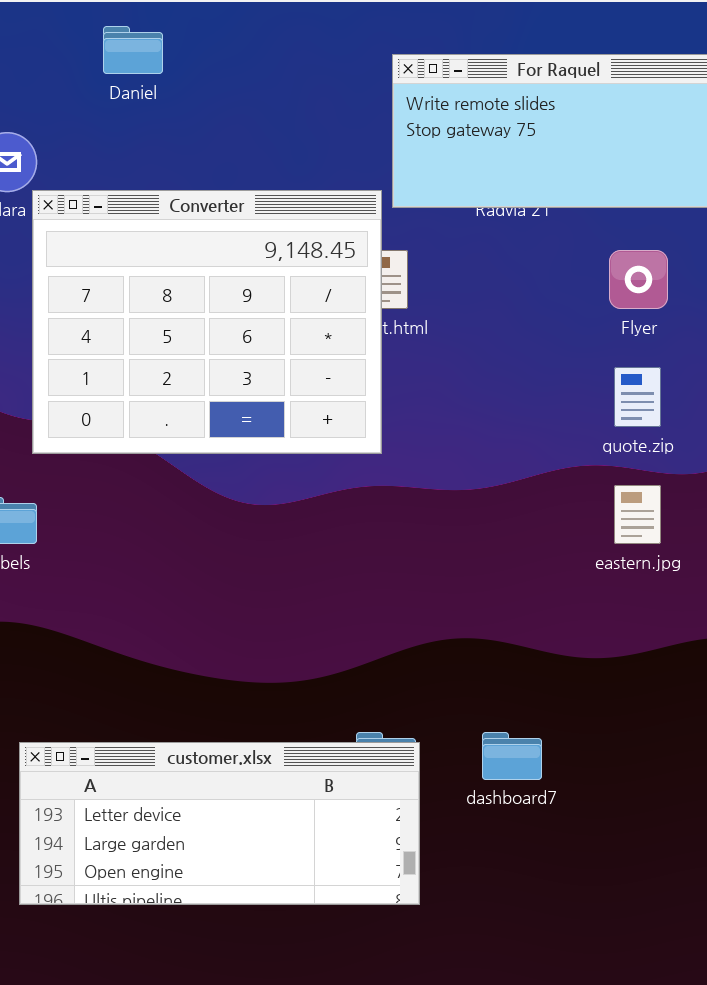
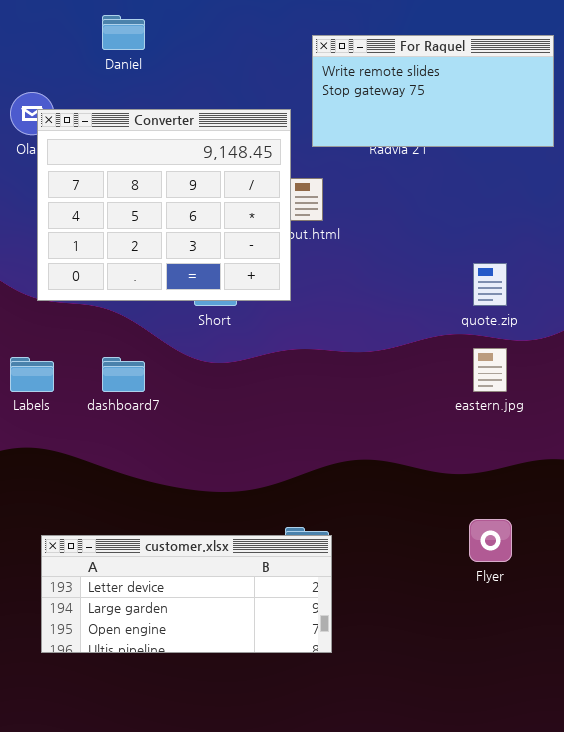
Converter: [32,190,382,454] -> [37,109,291,301], moved
Flyer: [609,250,668,309] -> [469,519,512,562], moved
dashboard7: [482,732,542,780] -> [102,357,145,392], moved

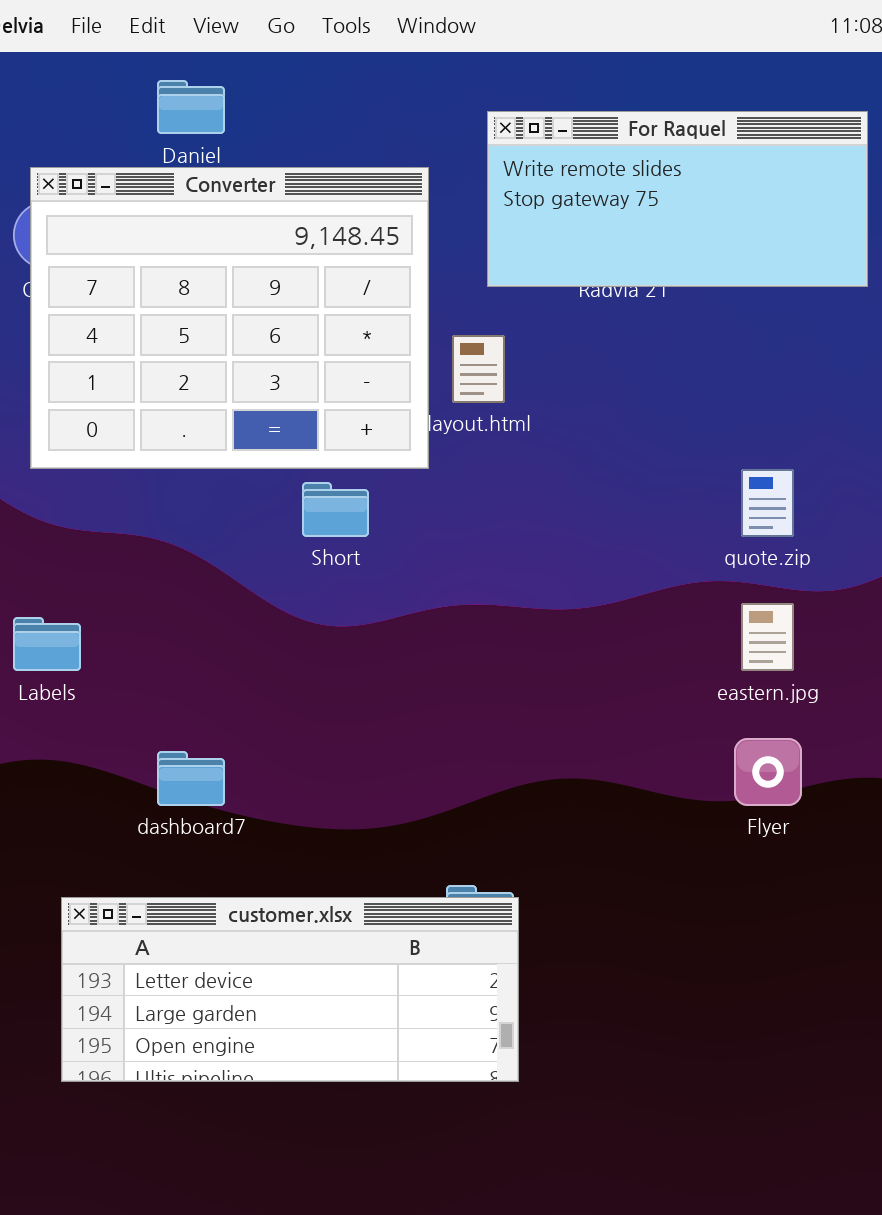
Converter: [37,109,291,301] -> [30,167,429,469], moved
dashboard7: [102,357,145,392] -> [157,751,225,806], moved
Flyer: [469,519,512,562] -> [734,738,802,806], moved

